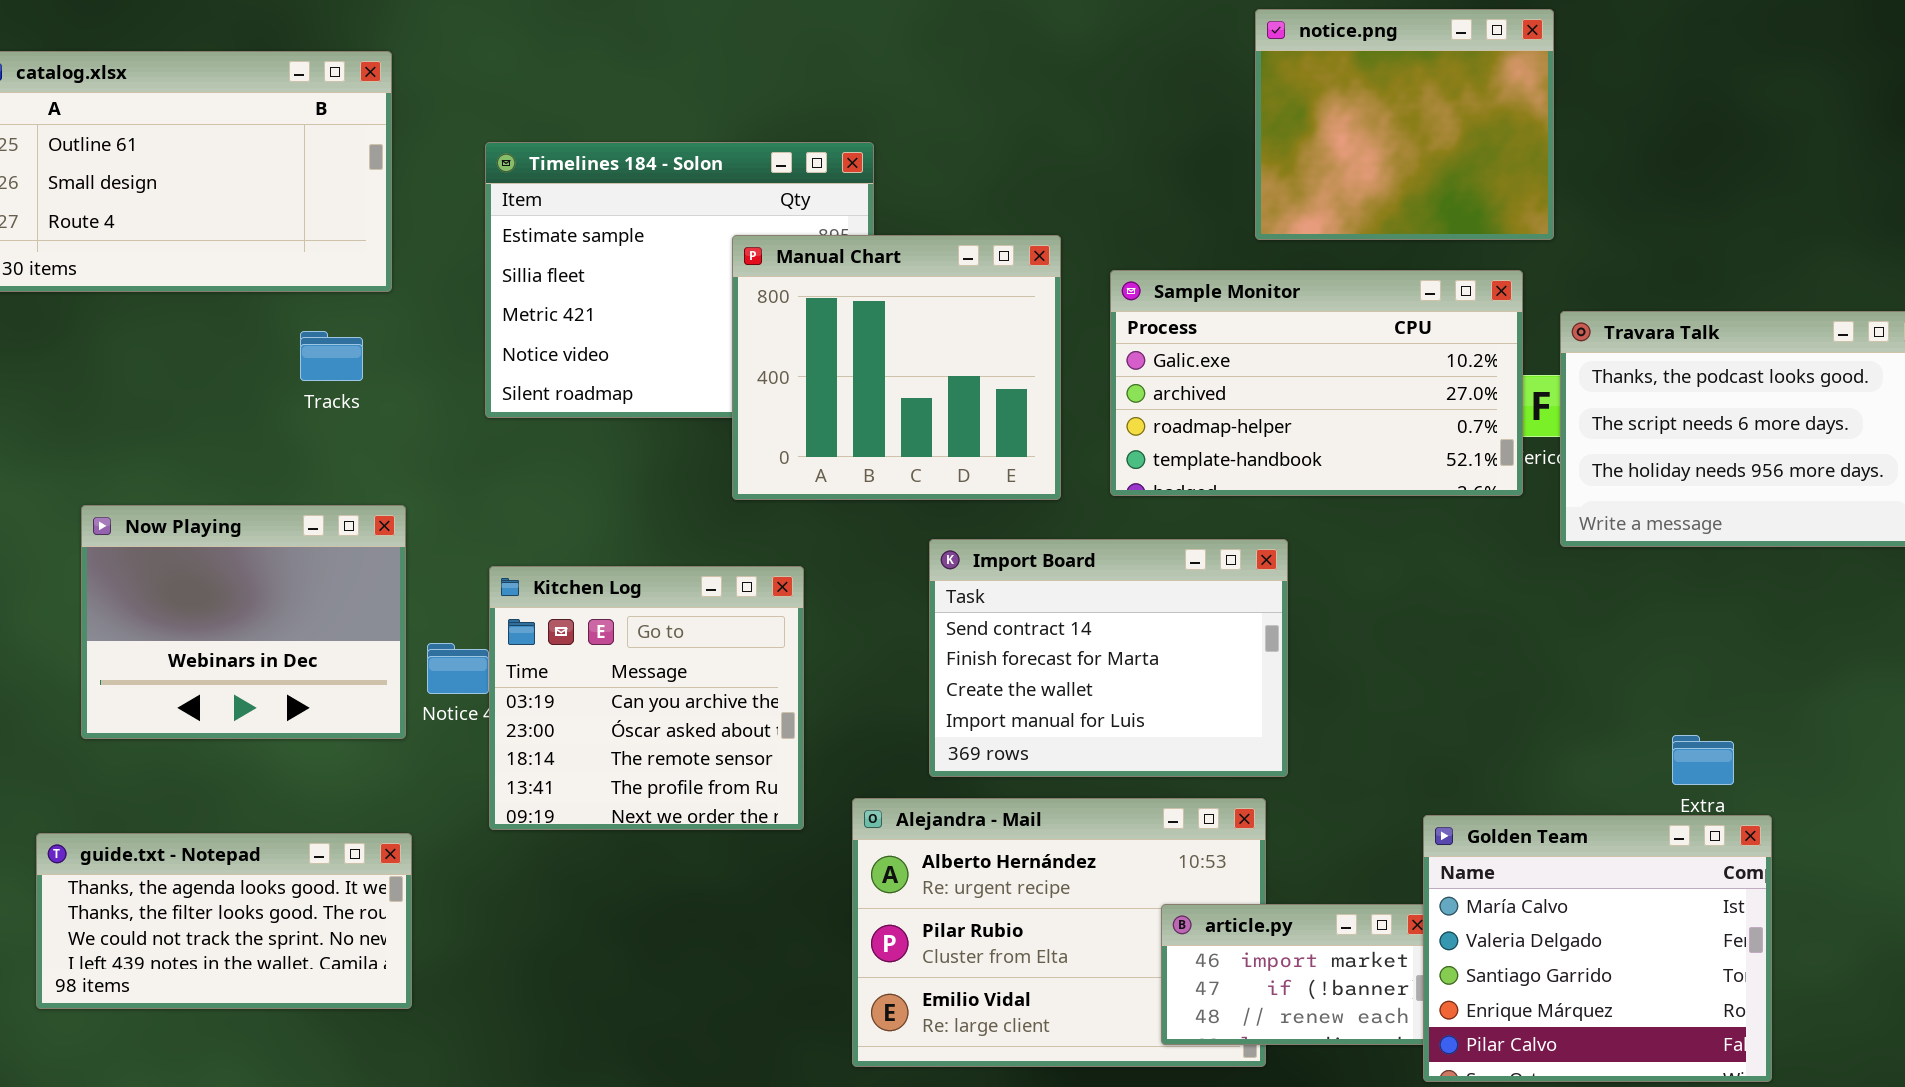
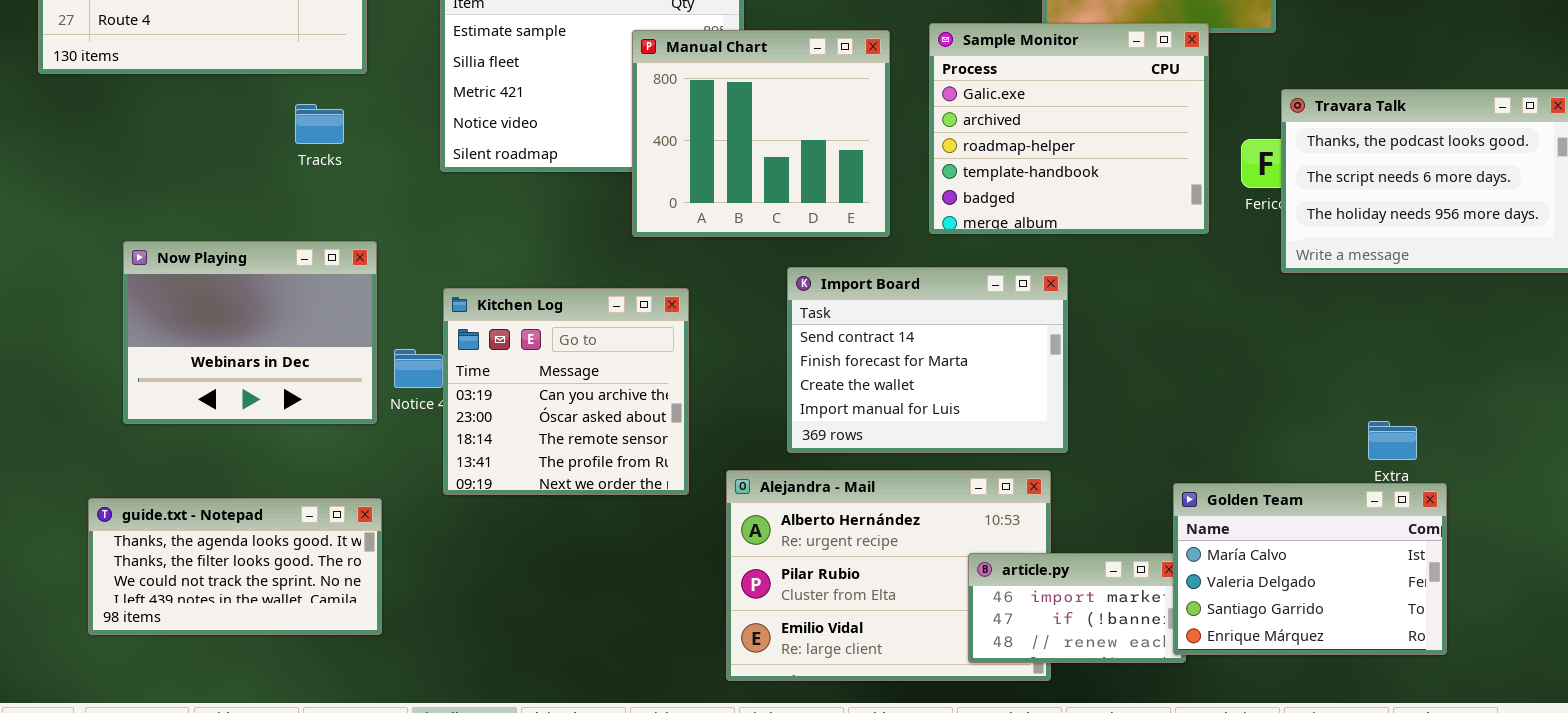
Sample Monitor: [1110,270,1523,496] -> [929,23,1209,234], resized
Golden Team: [1423,815,1772,1082] -> [1173,483,1447,655], resized

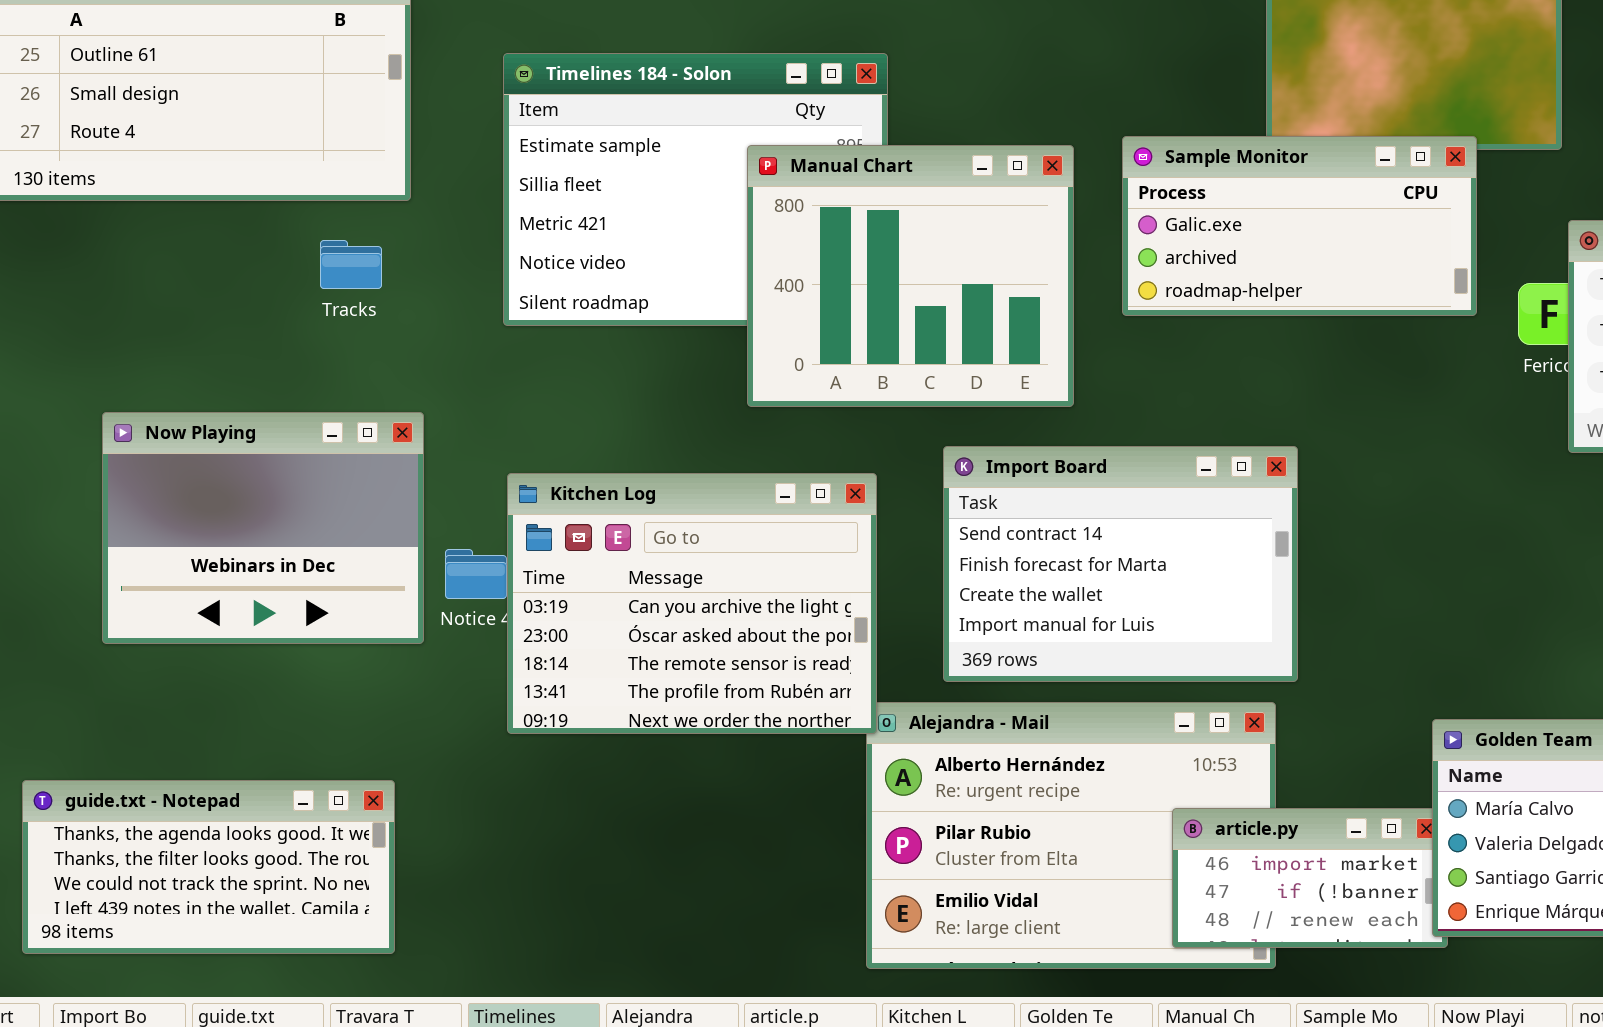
Sample Monitor: [929,23,1209,234] -> [1122,136,1477,316], resized
Kitchen Log: [443,288,689,495] -> [507,473,877,734], resized
guide.txt - Notepad: [88,498,382,635] -> [22,780,395,954], moved

